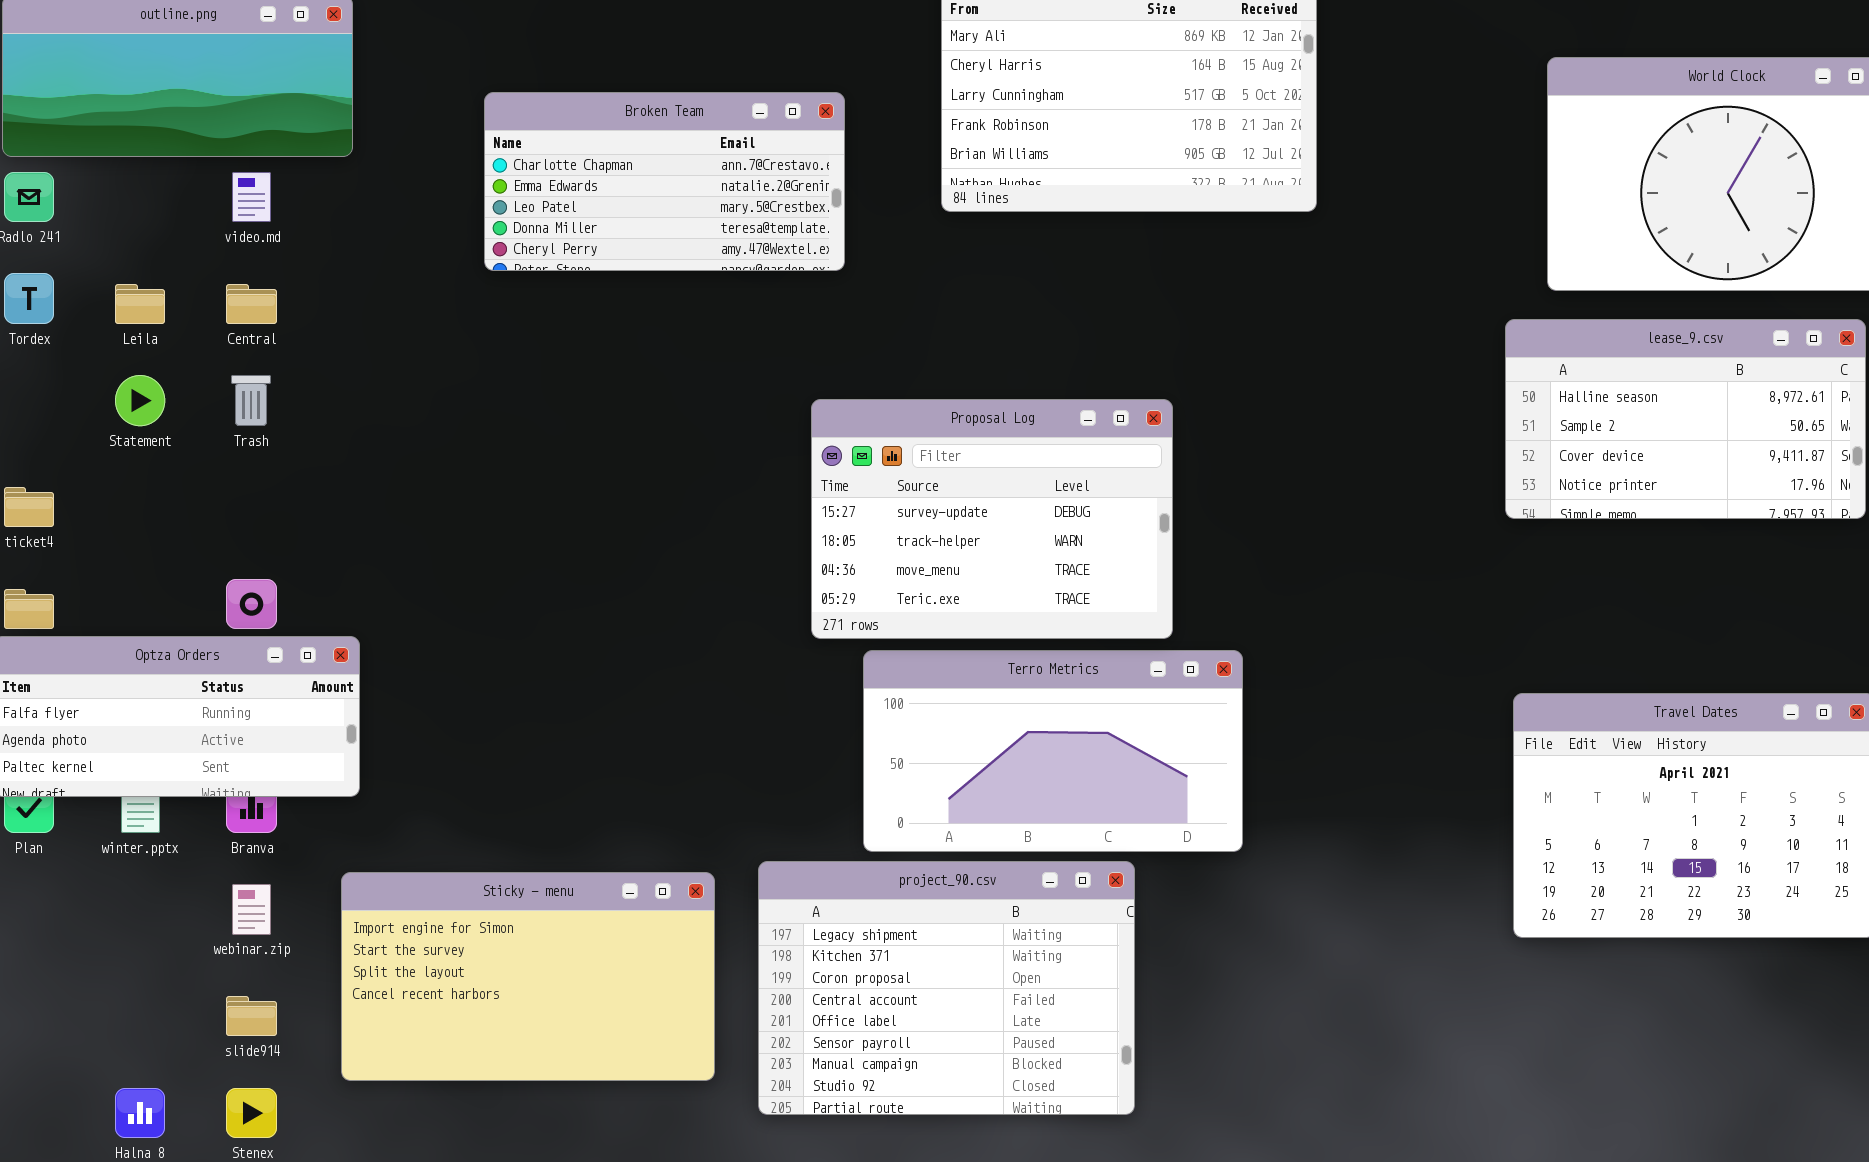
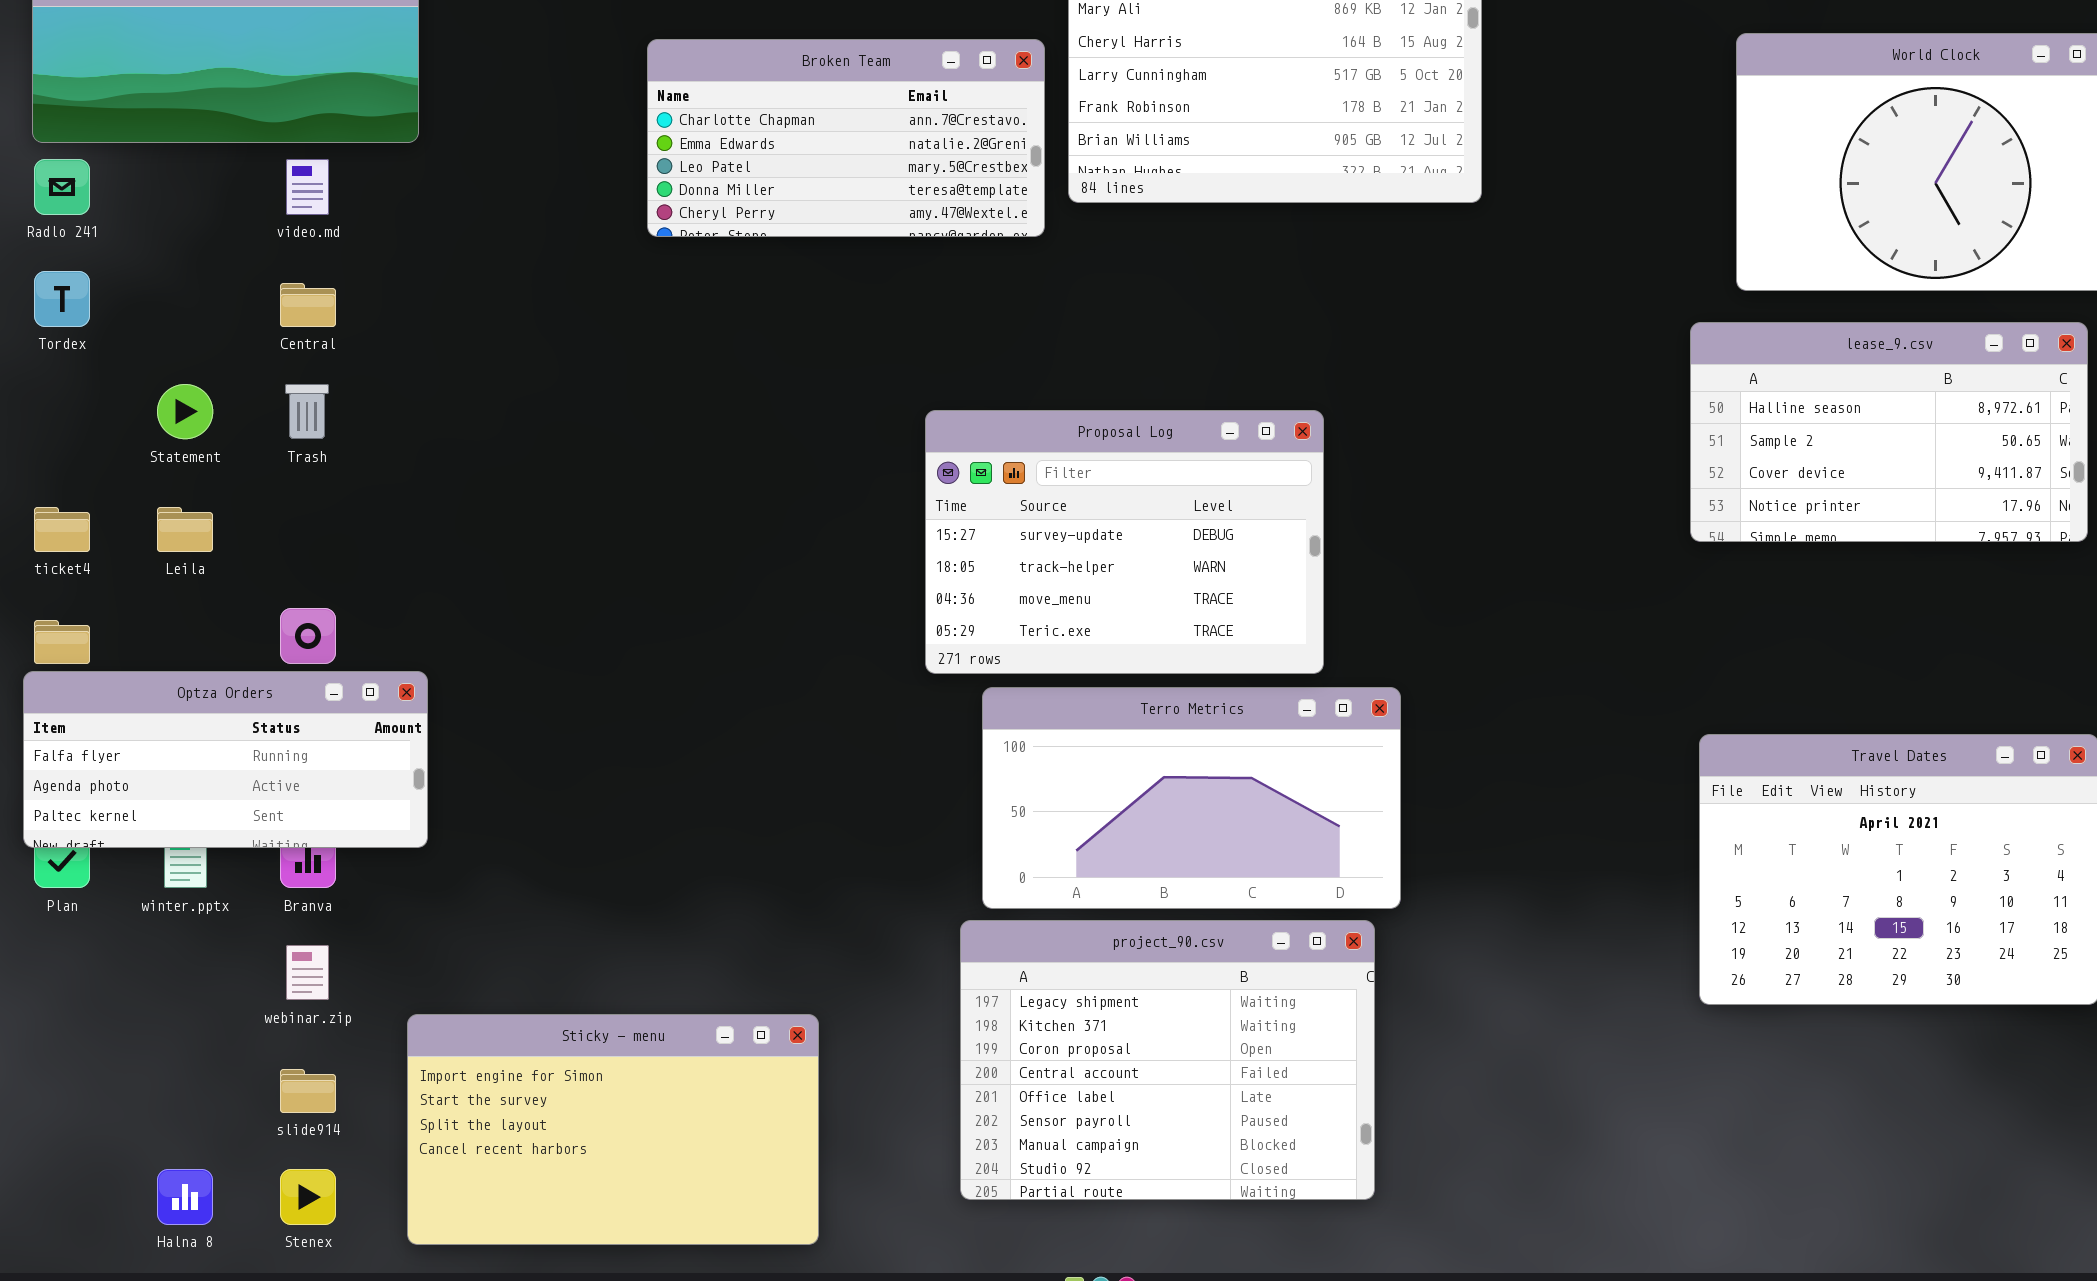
Broken Team: [484,92,845,271] -> [647,39,1045,237], moved
Leila: [115,284,165,324] -> [157,507,213,552], moved
project_90.csv: [758,861,1135,1115] -> [960,920,1375,1200], moved
Sticky - menu: [341,872,715,1081] -> [407,1014,819,1245], moved

